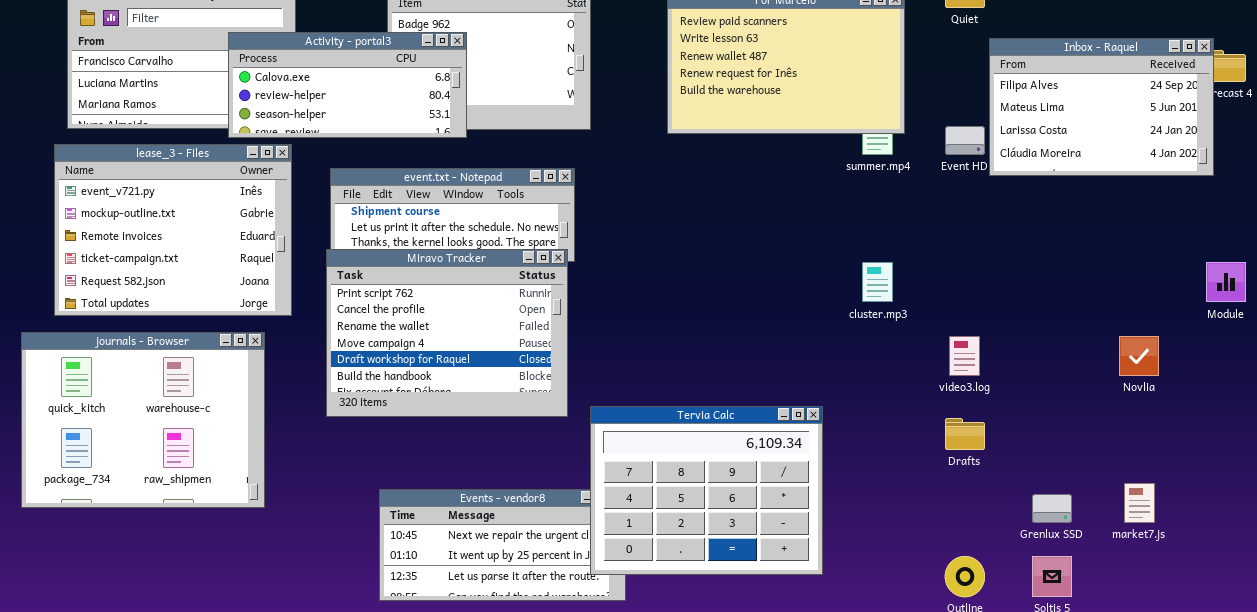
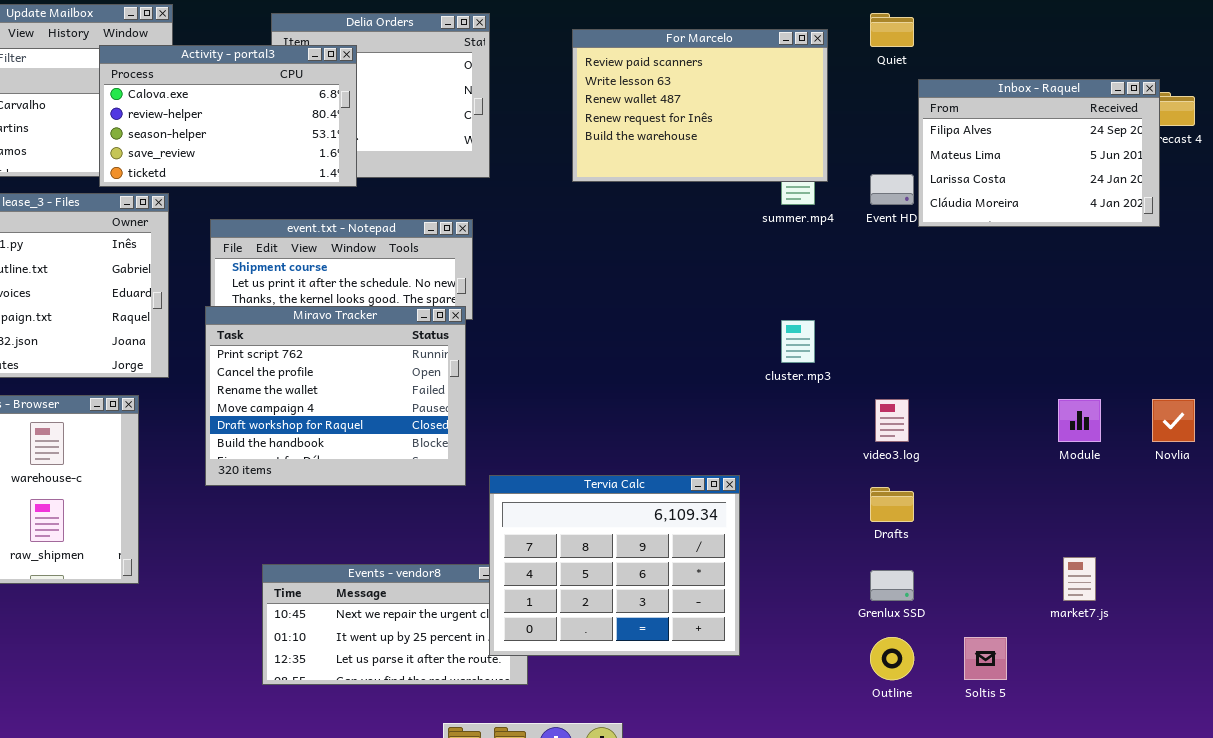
Activity - portal3: [228,32,467,138] -> [99,45,357,187], resized
Module: [1206,262,1246,302] -> [1058,399,1101,442], moved
Novlia: [1119,336,1159,376] -> [1152,399,1195,442], moved
Grenlux SSD: [1032,494,1072,523] -> [870,570,914,601], moved

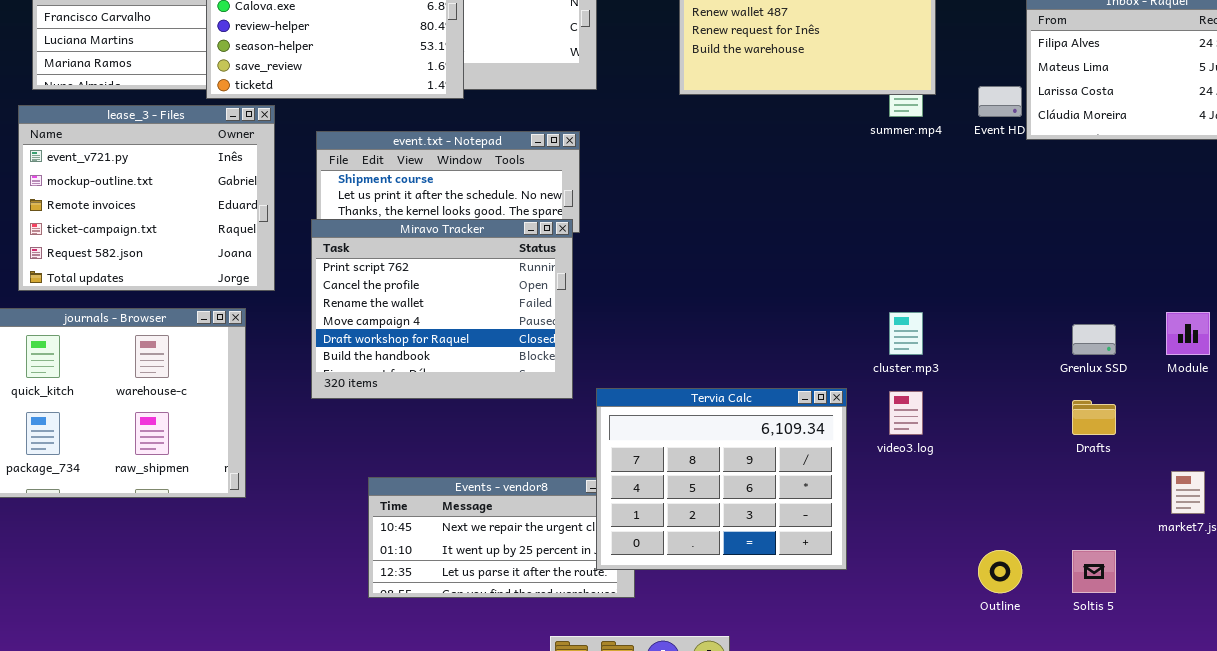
cluster.mp3: [781,320,815,363] -> [889,312,923,355], moved
video3.log: [875,399,909,442] -> [889,391,923,435], moved
Drafts: [870,487,914,522] -> [1072,400,1116,435], moved
Grenlux SSD: [870,570,914,601] -> [1072,324,1116,355], moved

